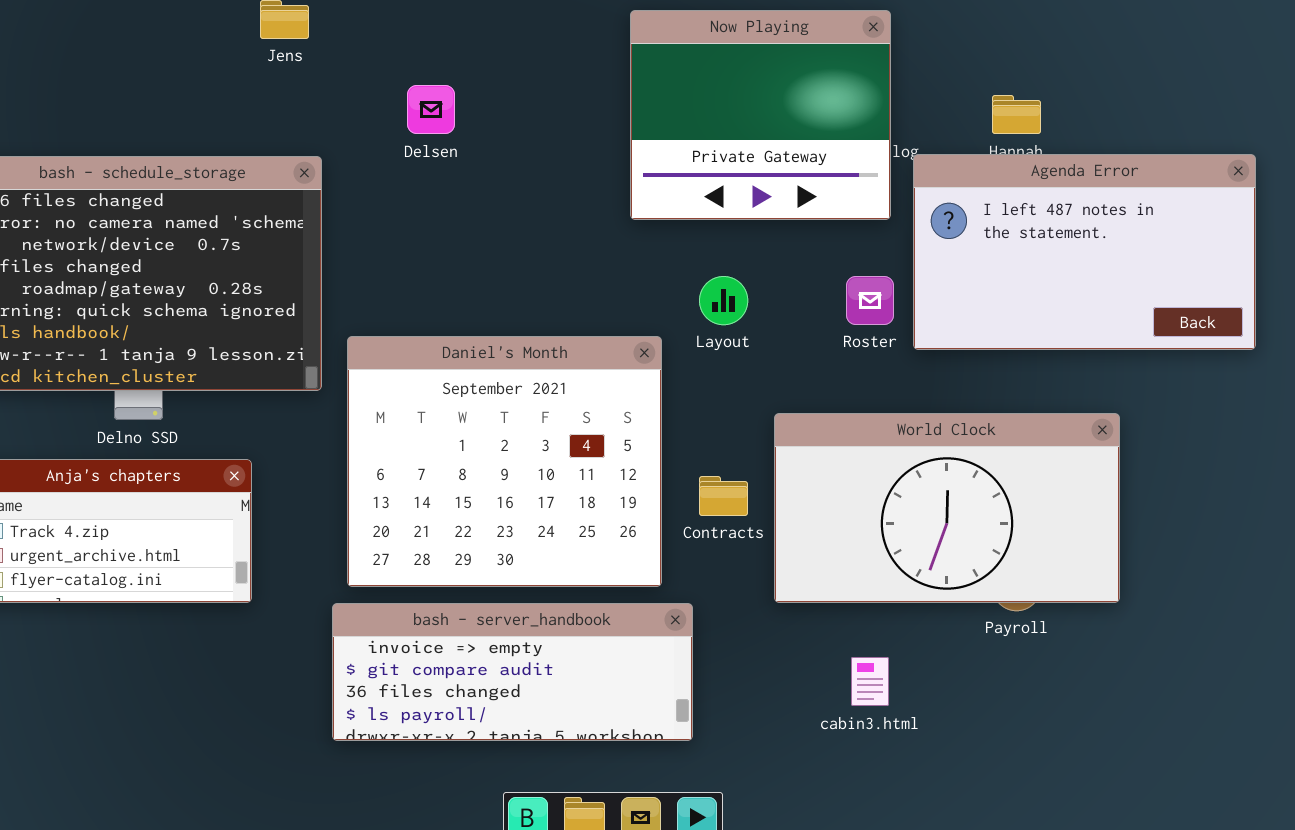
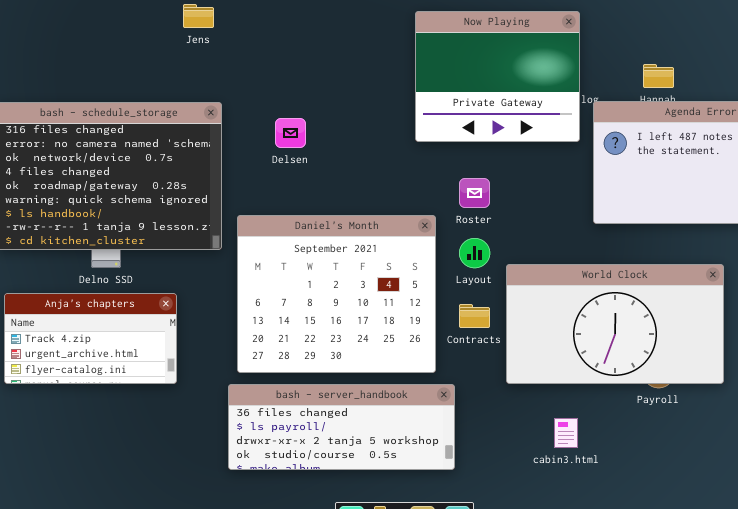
Delsen: [407,85,455,134] -> [275,118,306,148], moved
Layout: [699,276,748,325] -> [459,238,490,268], moved
Roster: [846,276,894,325] -> [459,178,490,208], moved
bash - server_handbook: [332,603,693,741] -> [228,384,455,470], scrolled down 2 rows

